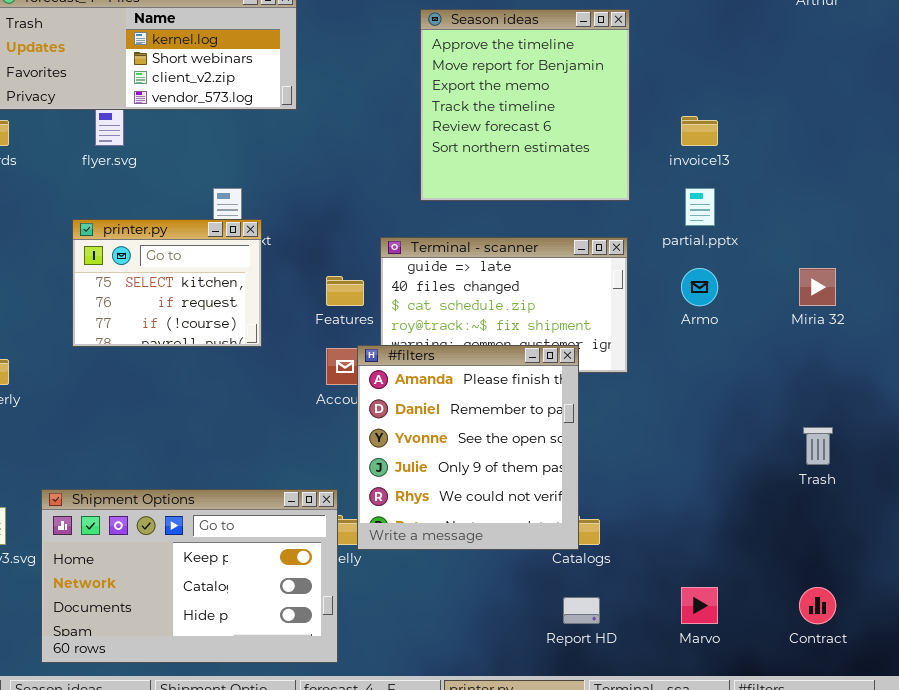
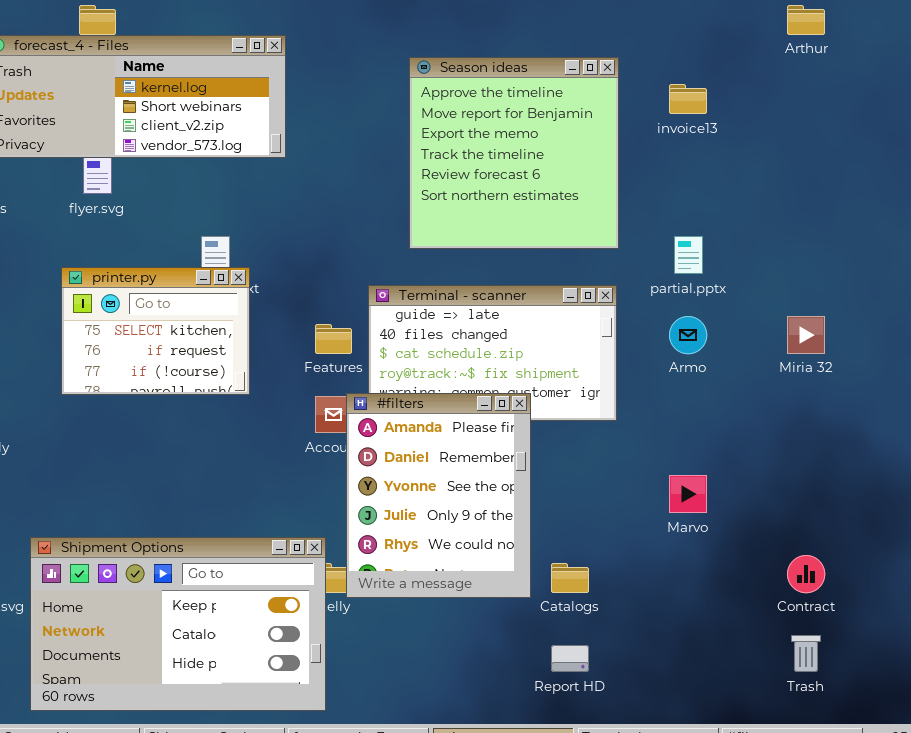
invoice13: [681,116,718,146] -> [669,84,707,114], moved
#filters: [357,345,579,550] -> [346,393,531,598], resized
Trash: [803,427,833,465] -> [791,635,821,672], moved
Marvo: [681,587,718,624] -> [669,475,707,513], moved
Contract: [799,587,836,624] -> [787,555,825,593], moved

